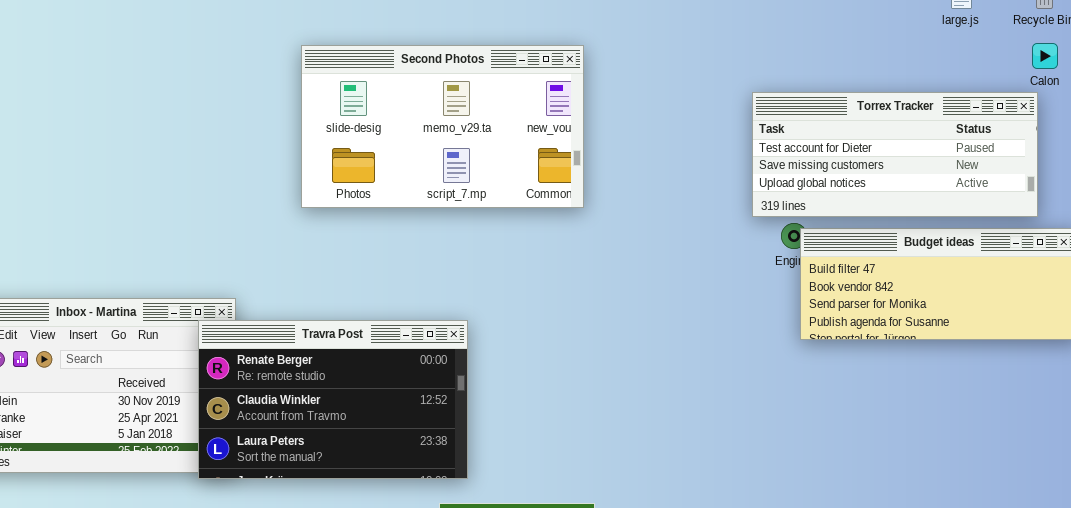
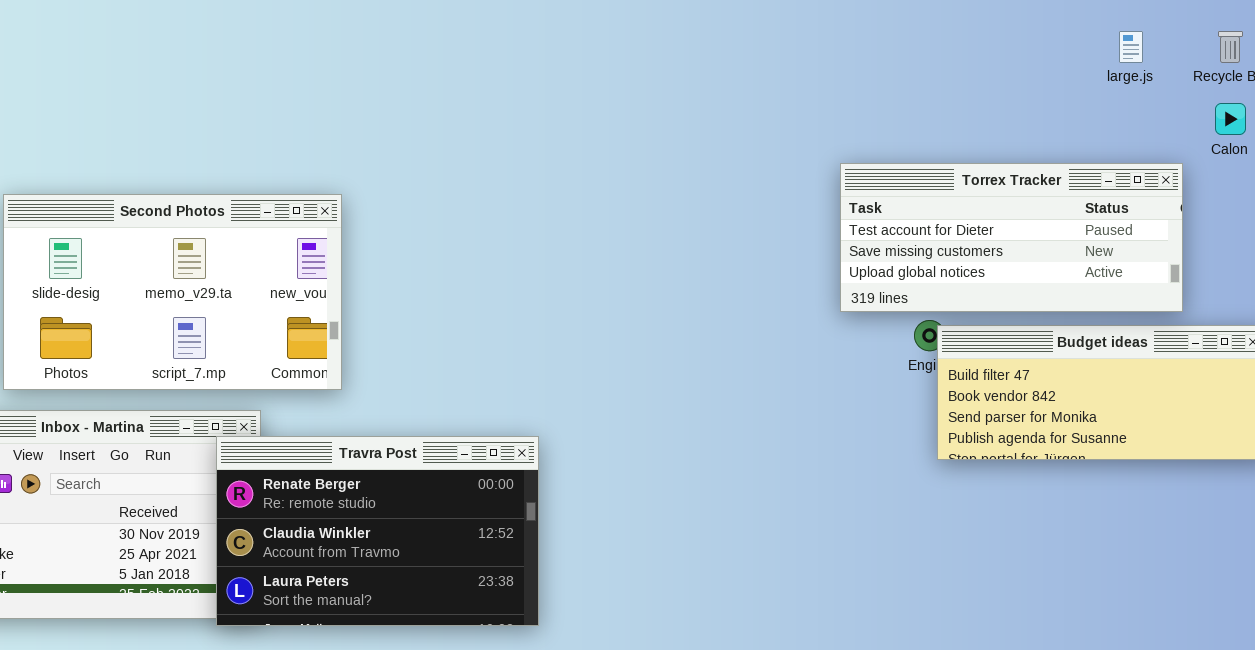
Second Photos: [301,45,584,208] -> [3,194,342,390], moved
Torrex Tracker: [752,92,1038,217] -> [840,163,1183,312], moved

